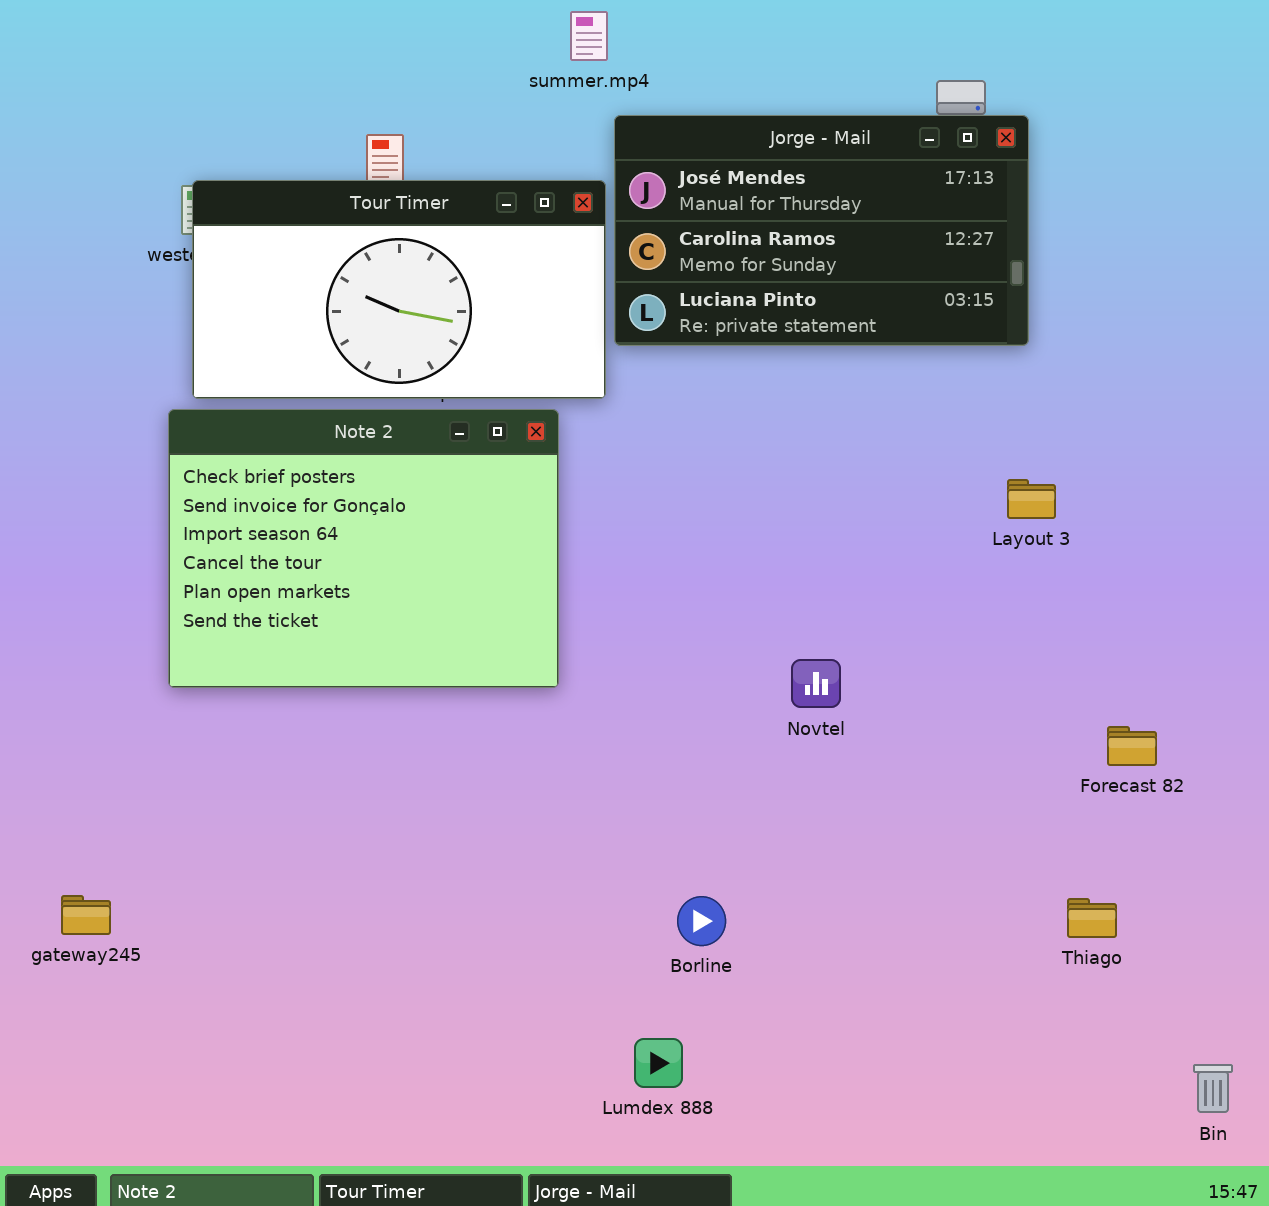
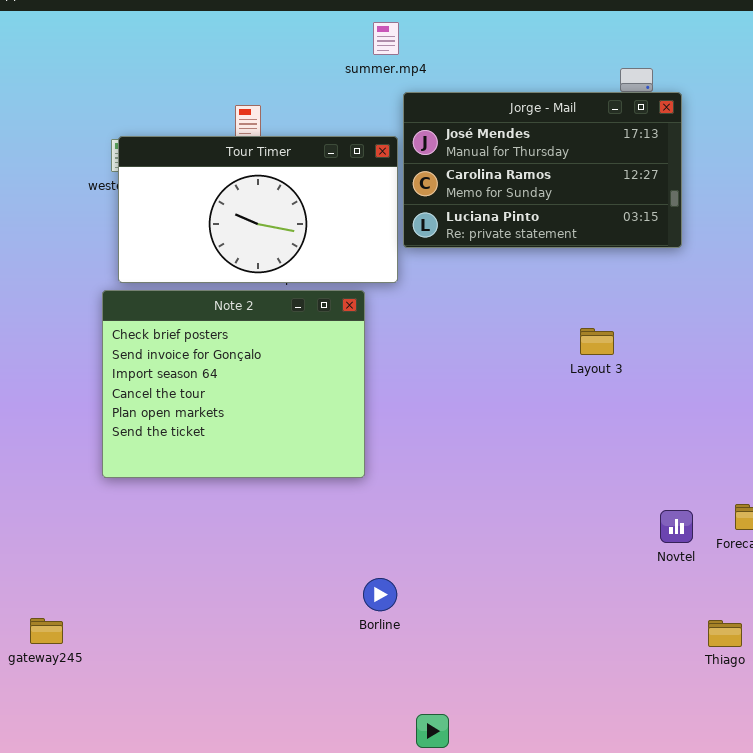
Layout 3: [1007,479,1056,519] -> [580,328,614,355], moved
Novtel: [791,659,841,708] -> [660,510,693,543], moved
Borline: [677,896,726,946] -> [363,578,397,611], moved

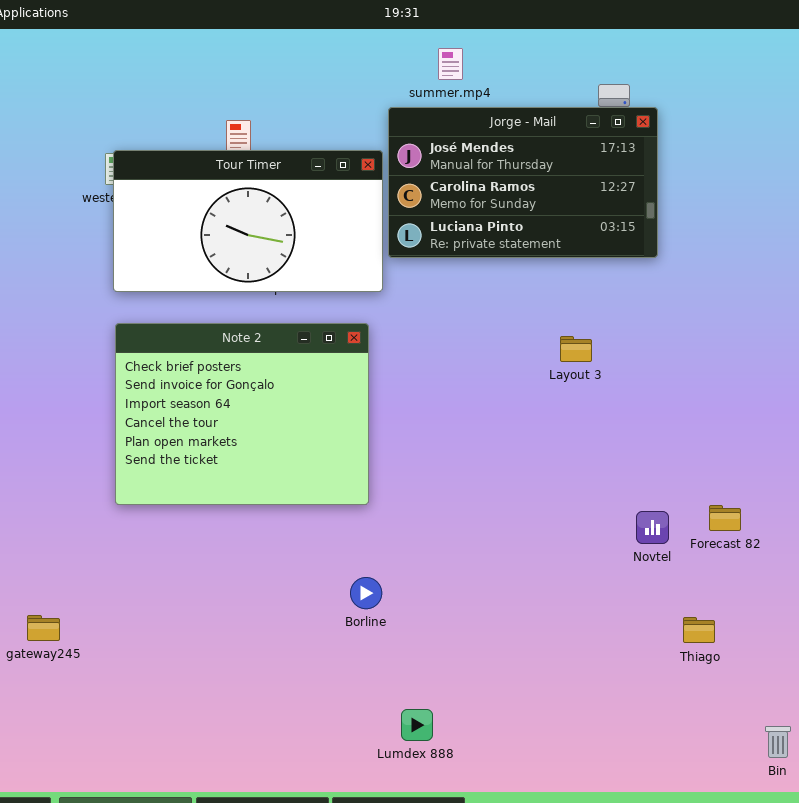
summer.mp4: [373,22,399,55] -> [438,48,463,80], moved
Note 2: [102,290,365,478] -> [115,323,369,505], moved

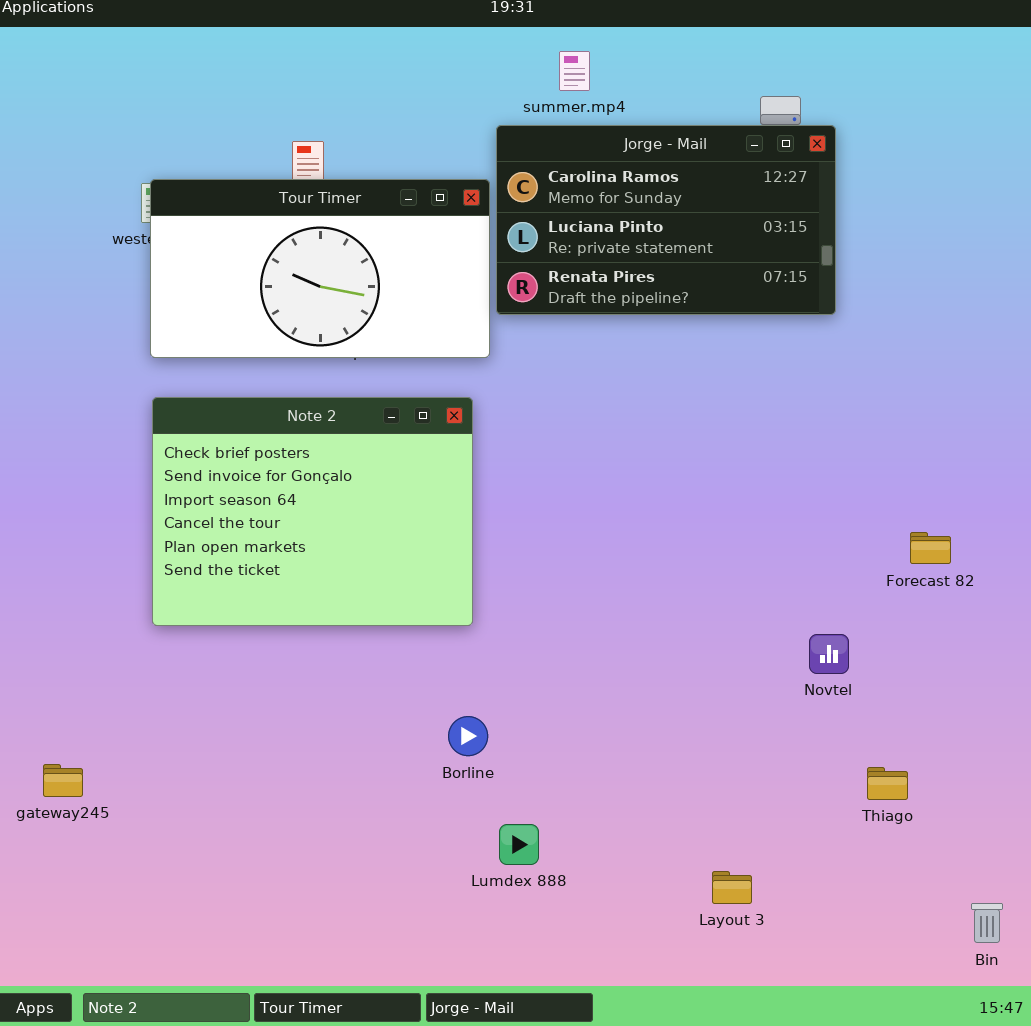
Jorge - Mail: [388,107,658,258] -> [496,125,836,315], scrolled down 1 row
Layout 3: [560,336,592,362] -> [712,871,752,904], moved
Forecast 82: [709,505,741,531] -> [910,532,951,564], moved
Lumdex 888: [401,709,433,741] -> [499,824,539,865], moved

